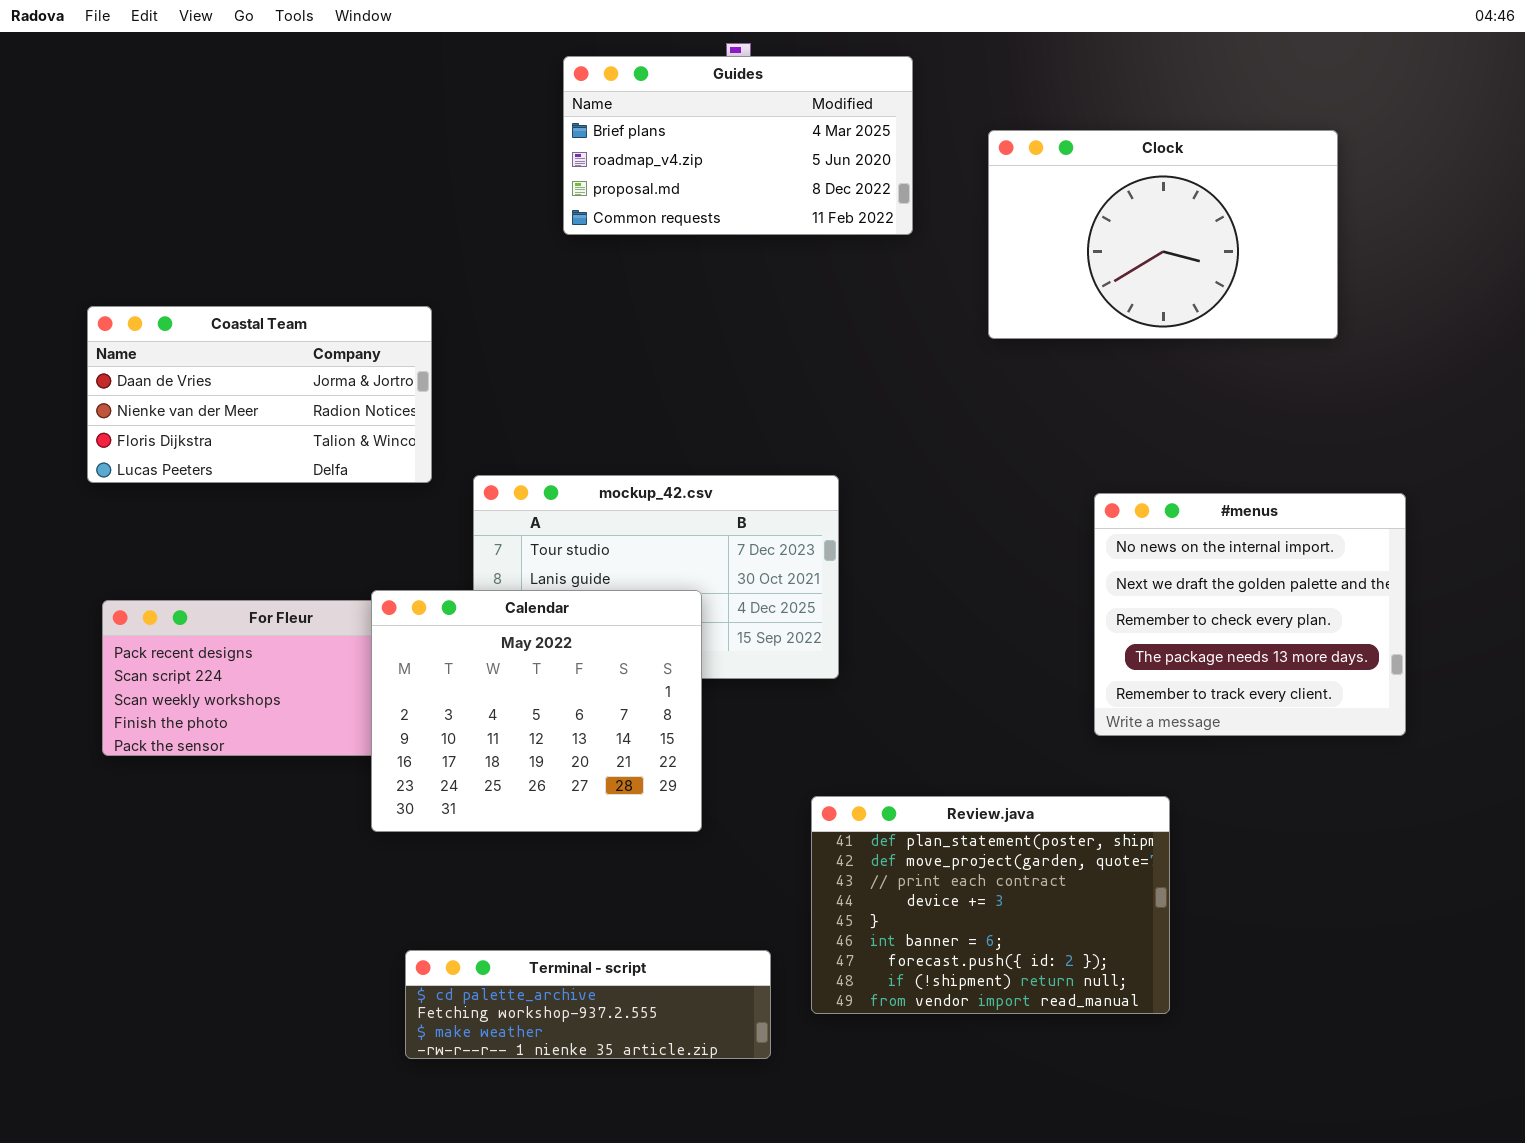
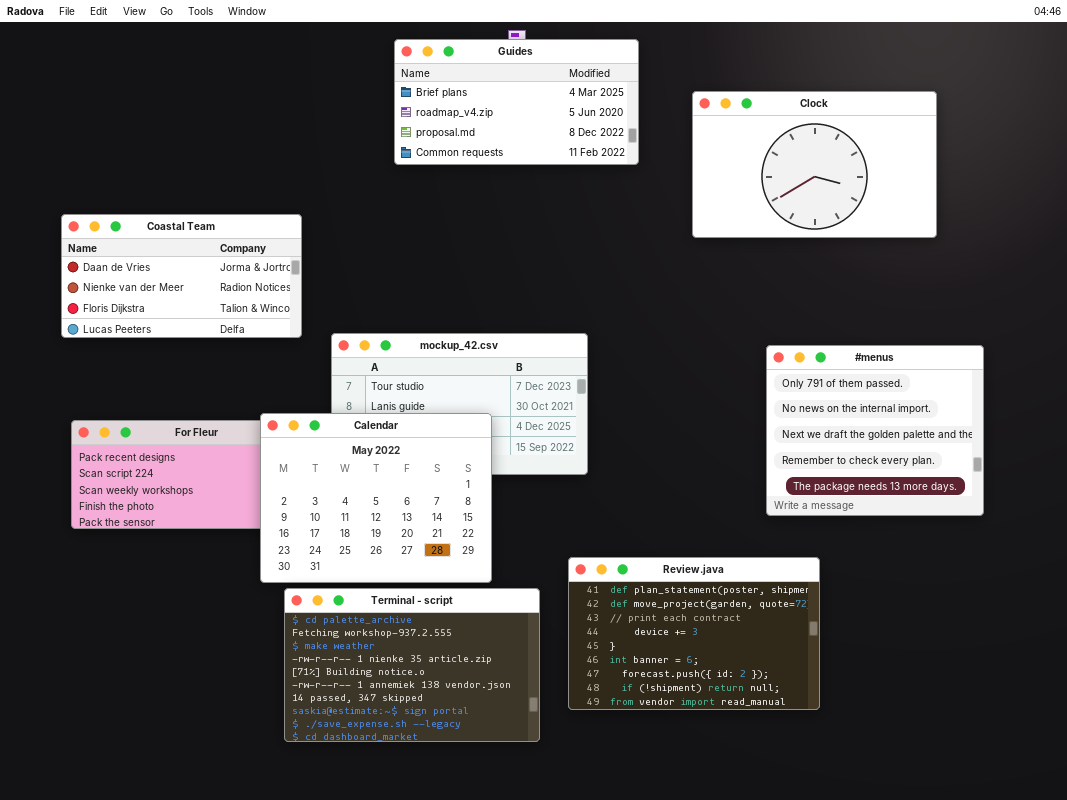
#menus: [1094,493,1406,736] -> [766,345,984,516], scrolled up 1 row
Terminal - script: [405,950,771,1059] -> [284,588,540,742], resized

